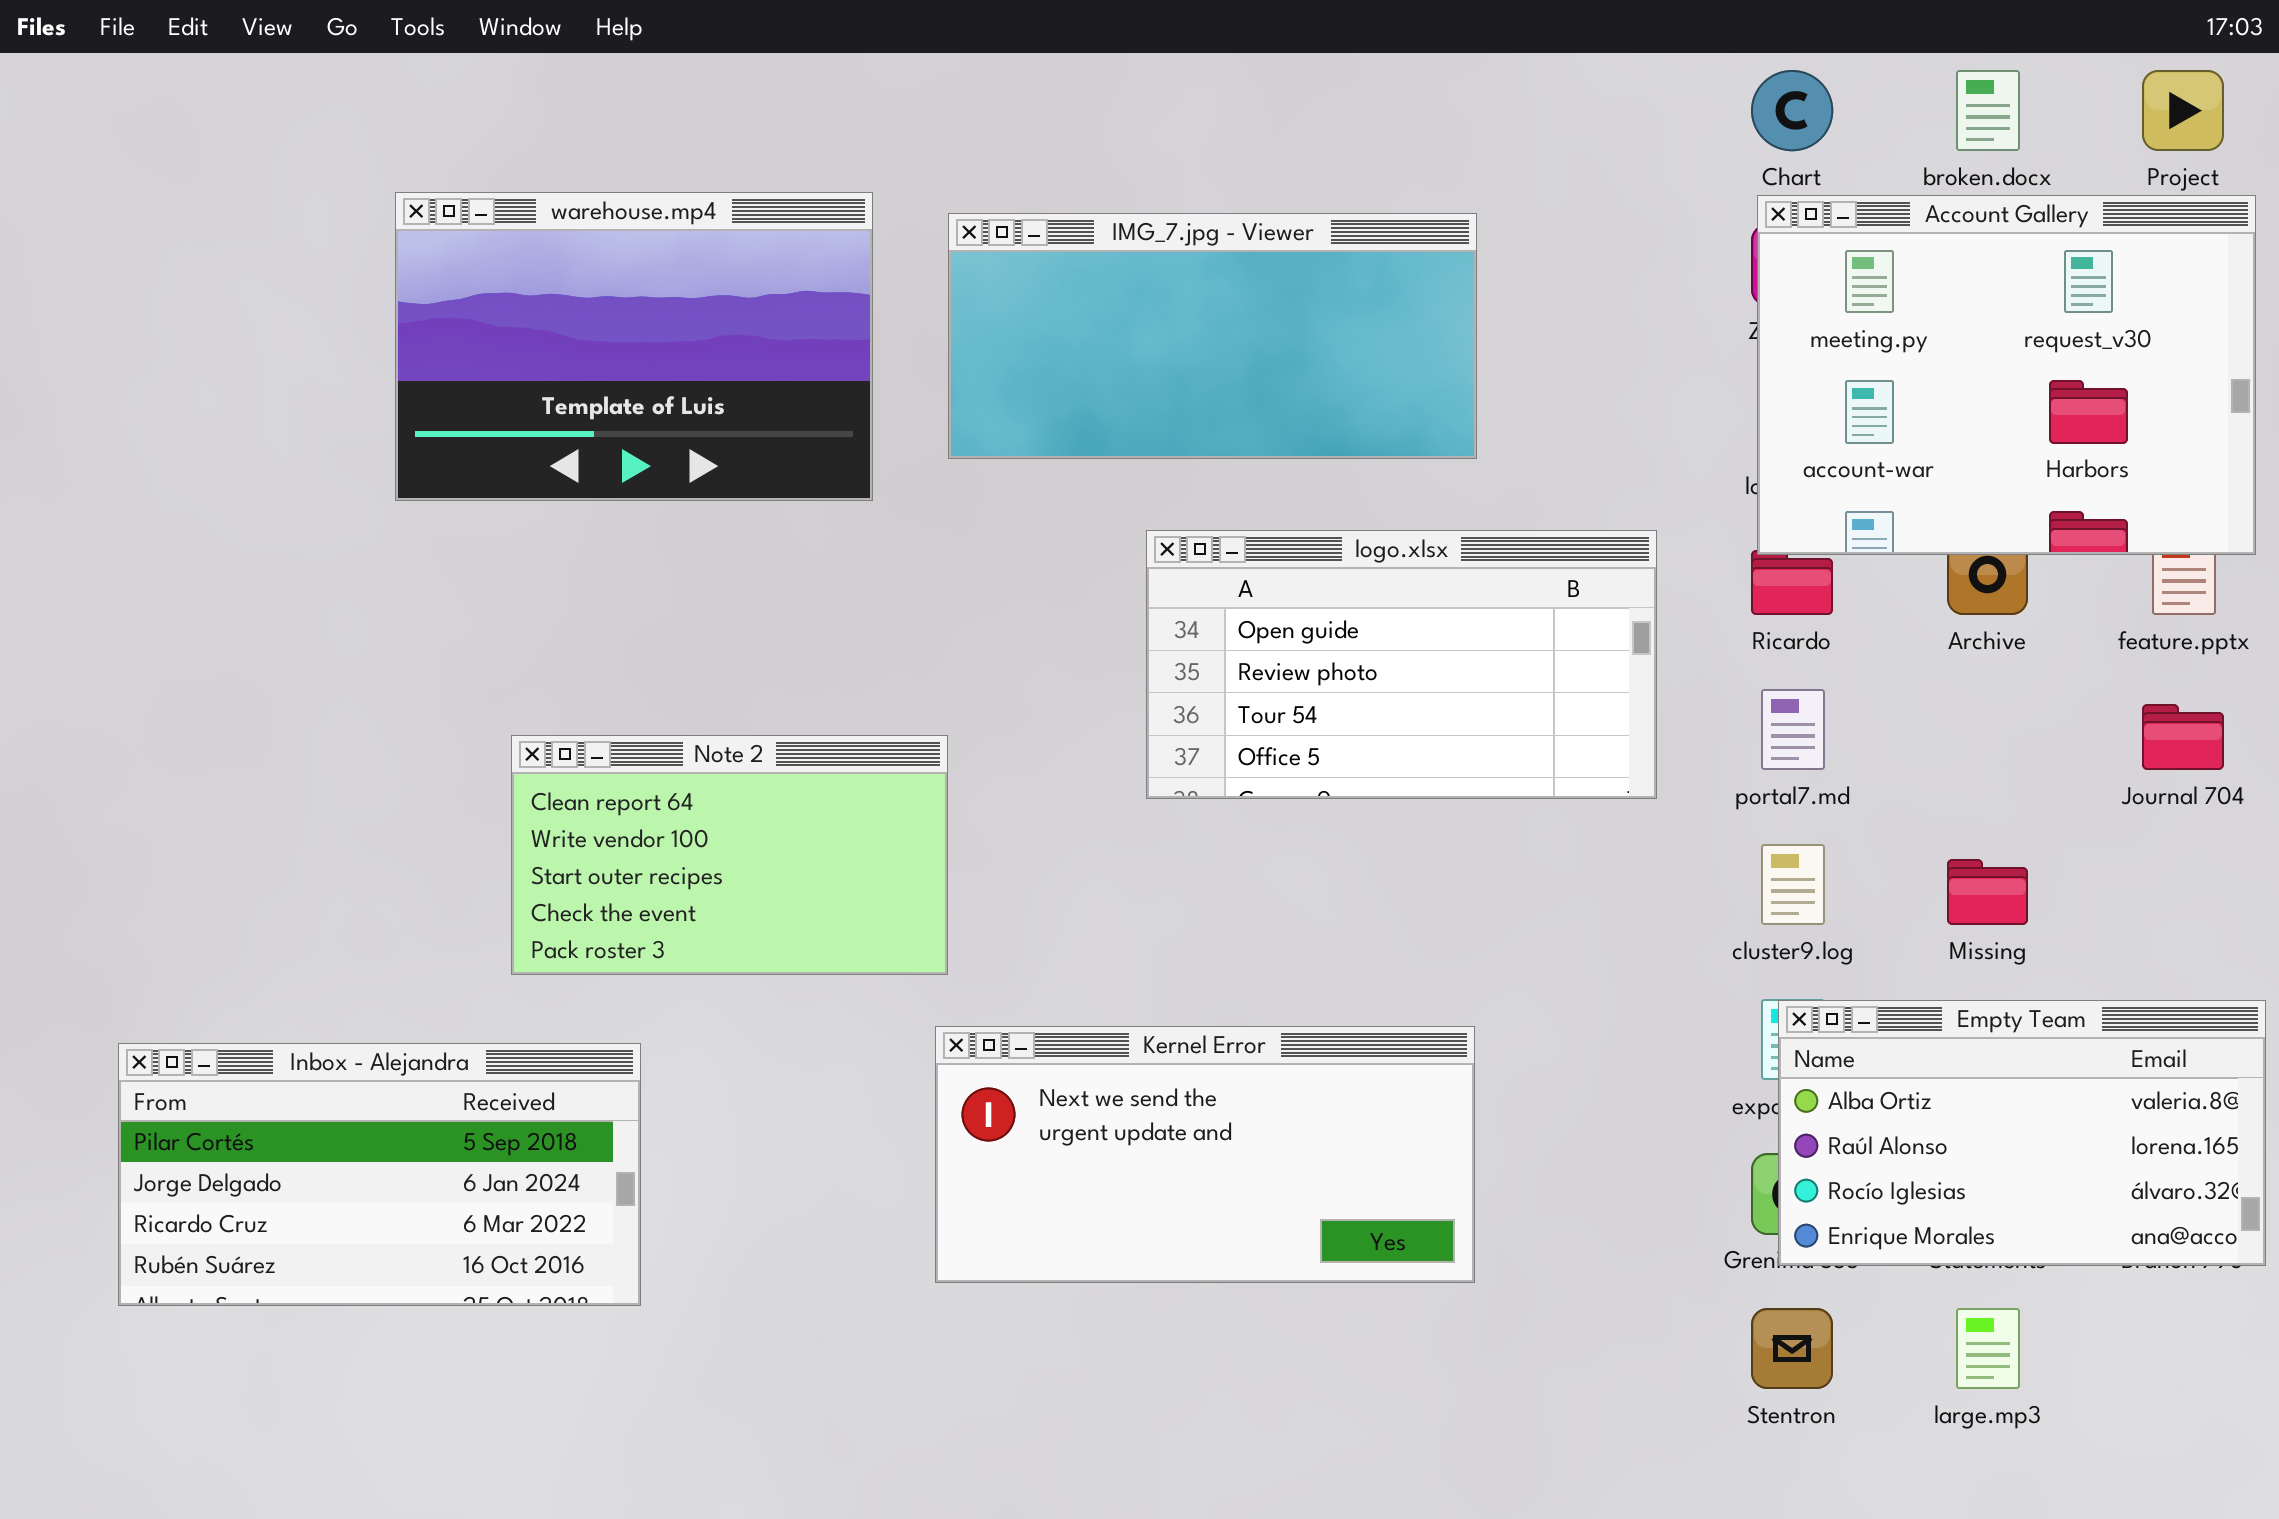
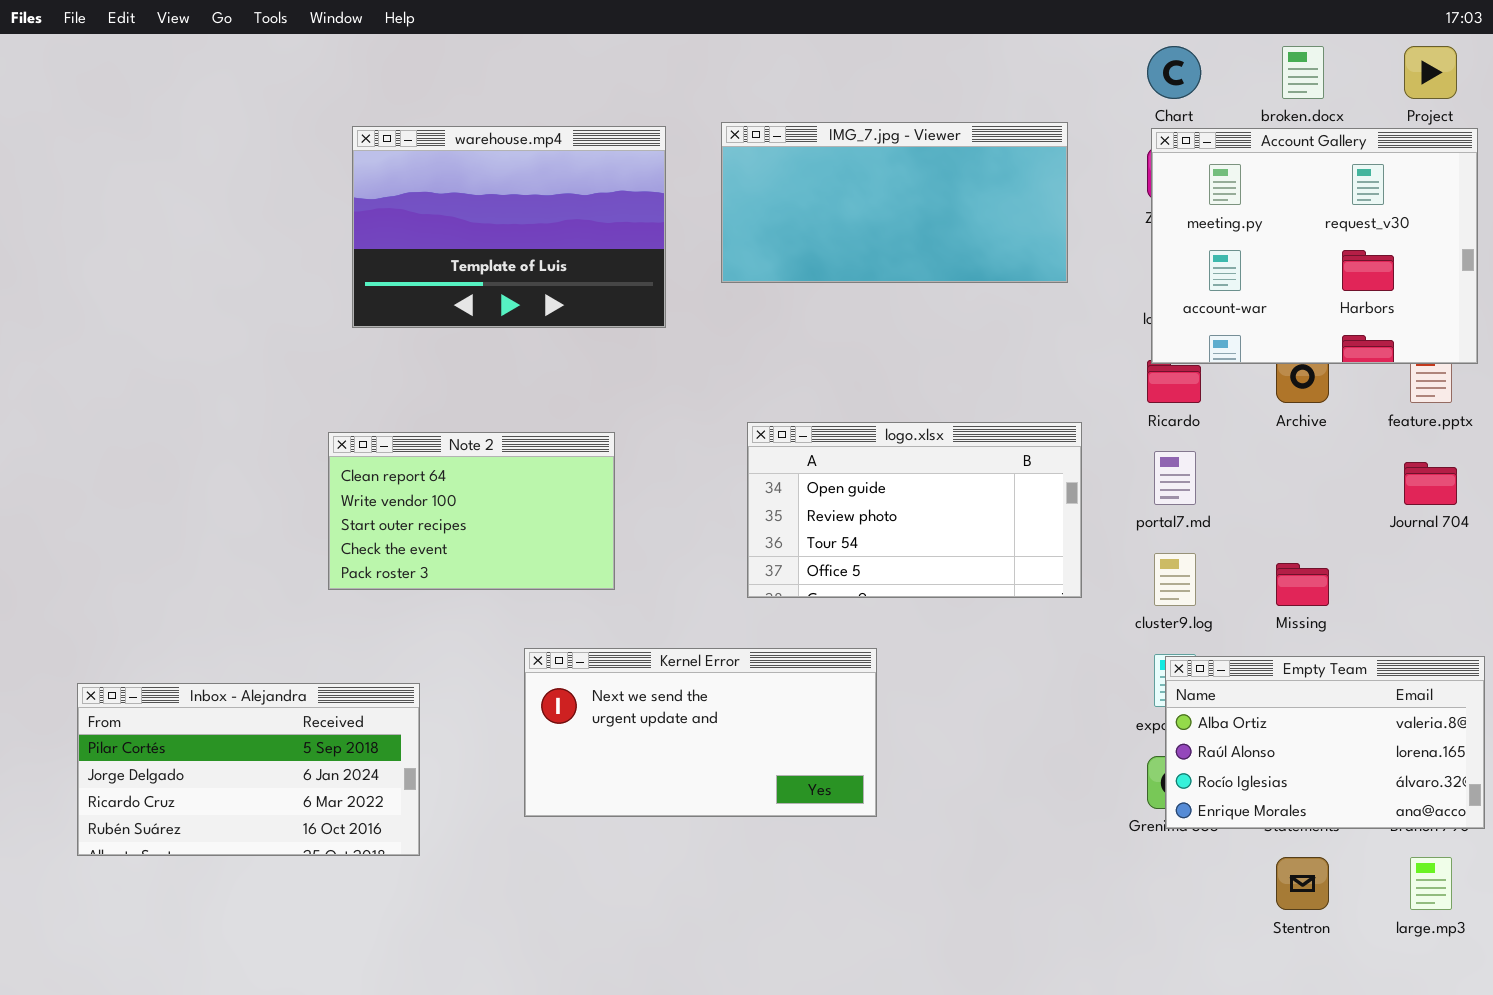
warehouse.mp4: [395,192,873,501] -> [352,126,666,328], moved
IMG_7.jpg - Viewer: [948,213,1477,459] -> [721,122,1068,283], moved
logo.xlsx: [1146,530,1657,799] -> [747,422,1082,598], moved
Note 2: [511,735,948,975] -> [328,432,615,590], moved
Kernel Error: [935,1026,1475,1283] -> [524,648,877,817], moved
Stentron: [1751,1308,1833,1389] -> [1276,857,1329,910], moved
large.mp3: [1956,1308,2020,1389] -> [1410,857,1452,910], moved

